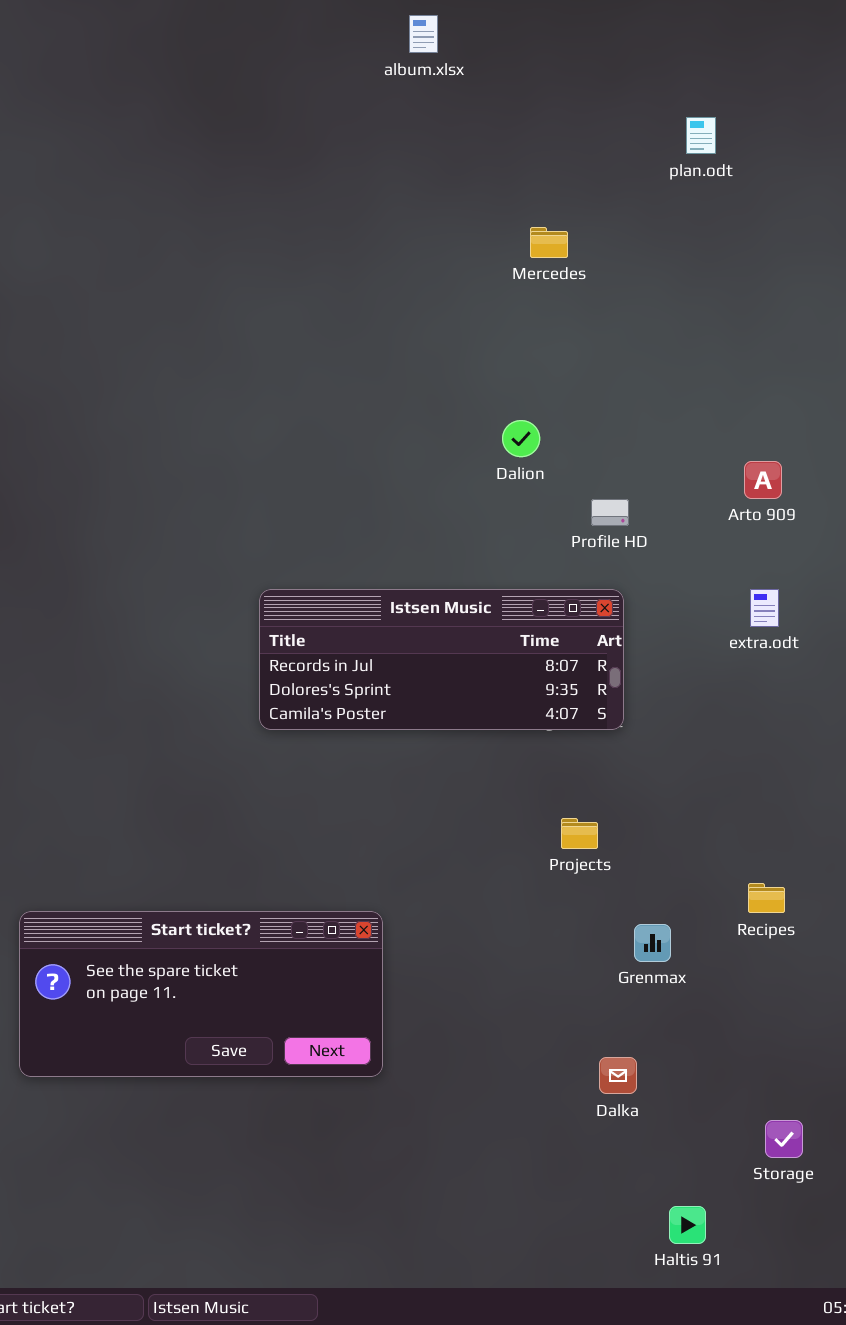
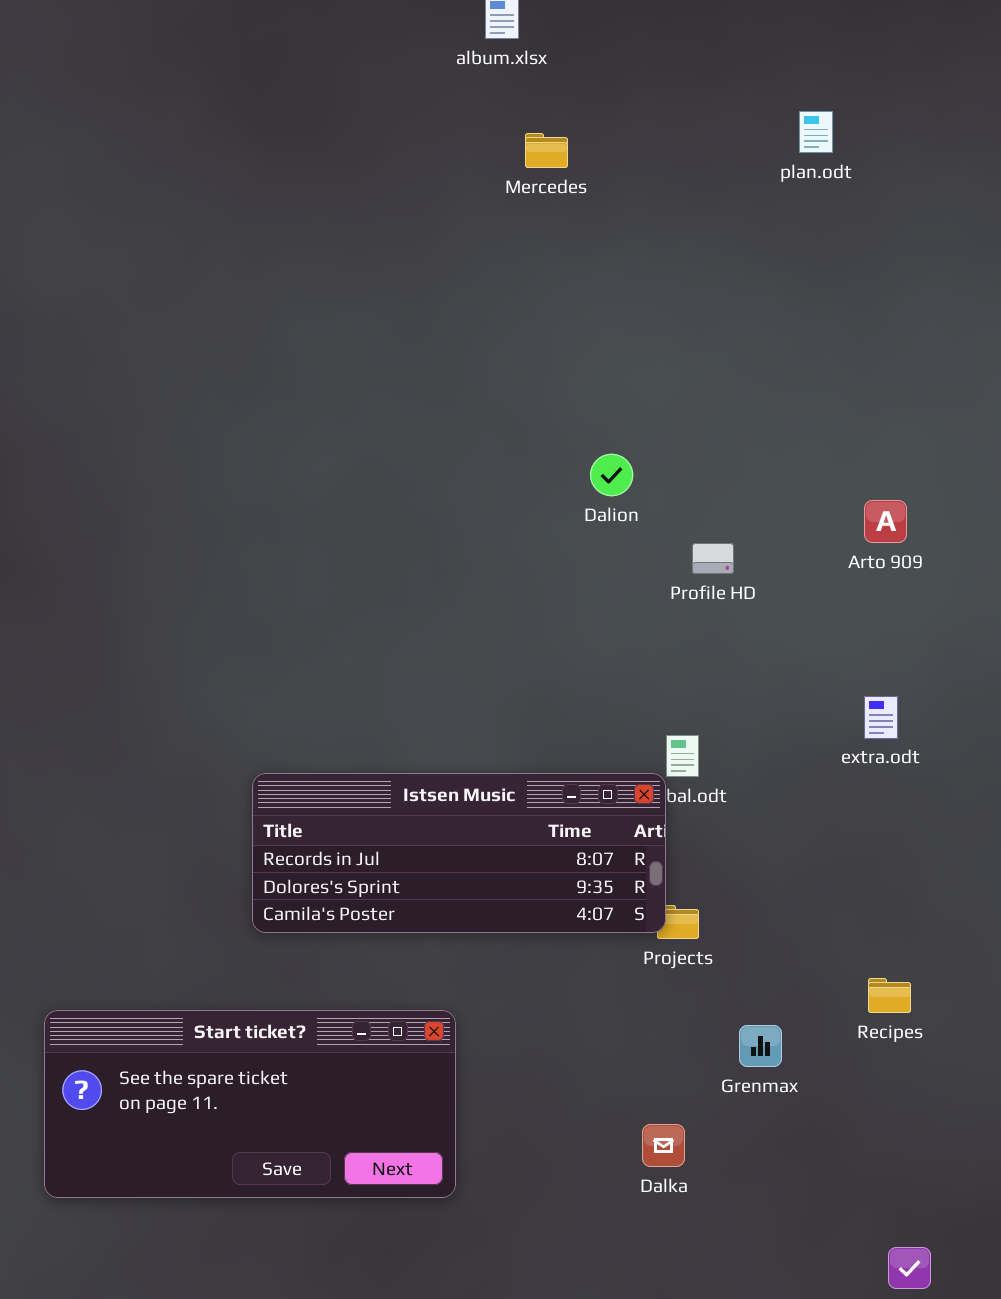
Mercedes: [530,227,568,258] -> [525,133,568,168], moved
Istsen Music: [259,589,624,730] -> [252,773,666,933], moved
extra.odt: [750,589,779,627] -> [864,696,898,739], moved
Dalka: [599,1057,637,1094] -> [642,1124,685,1167], moved

